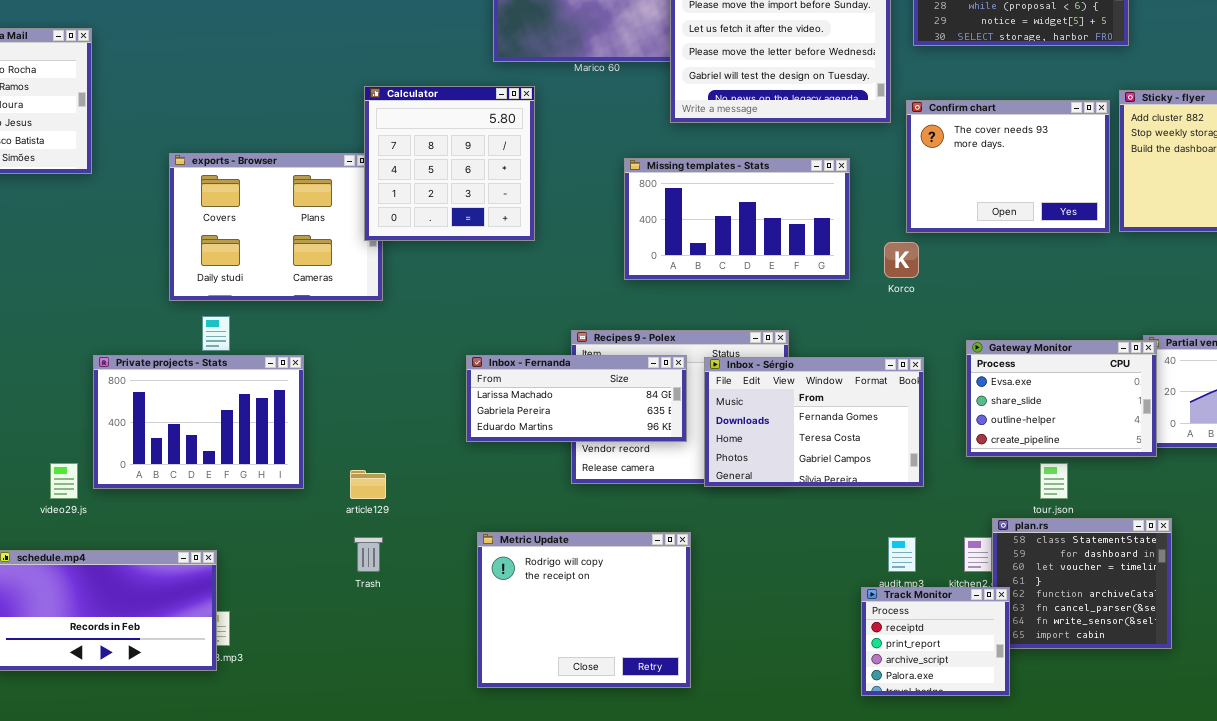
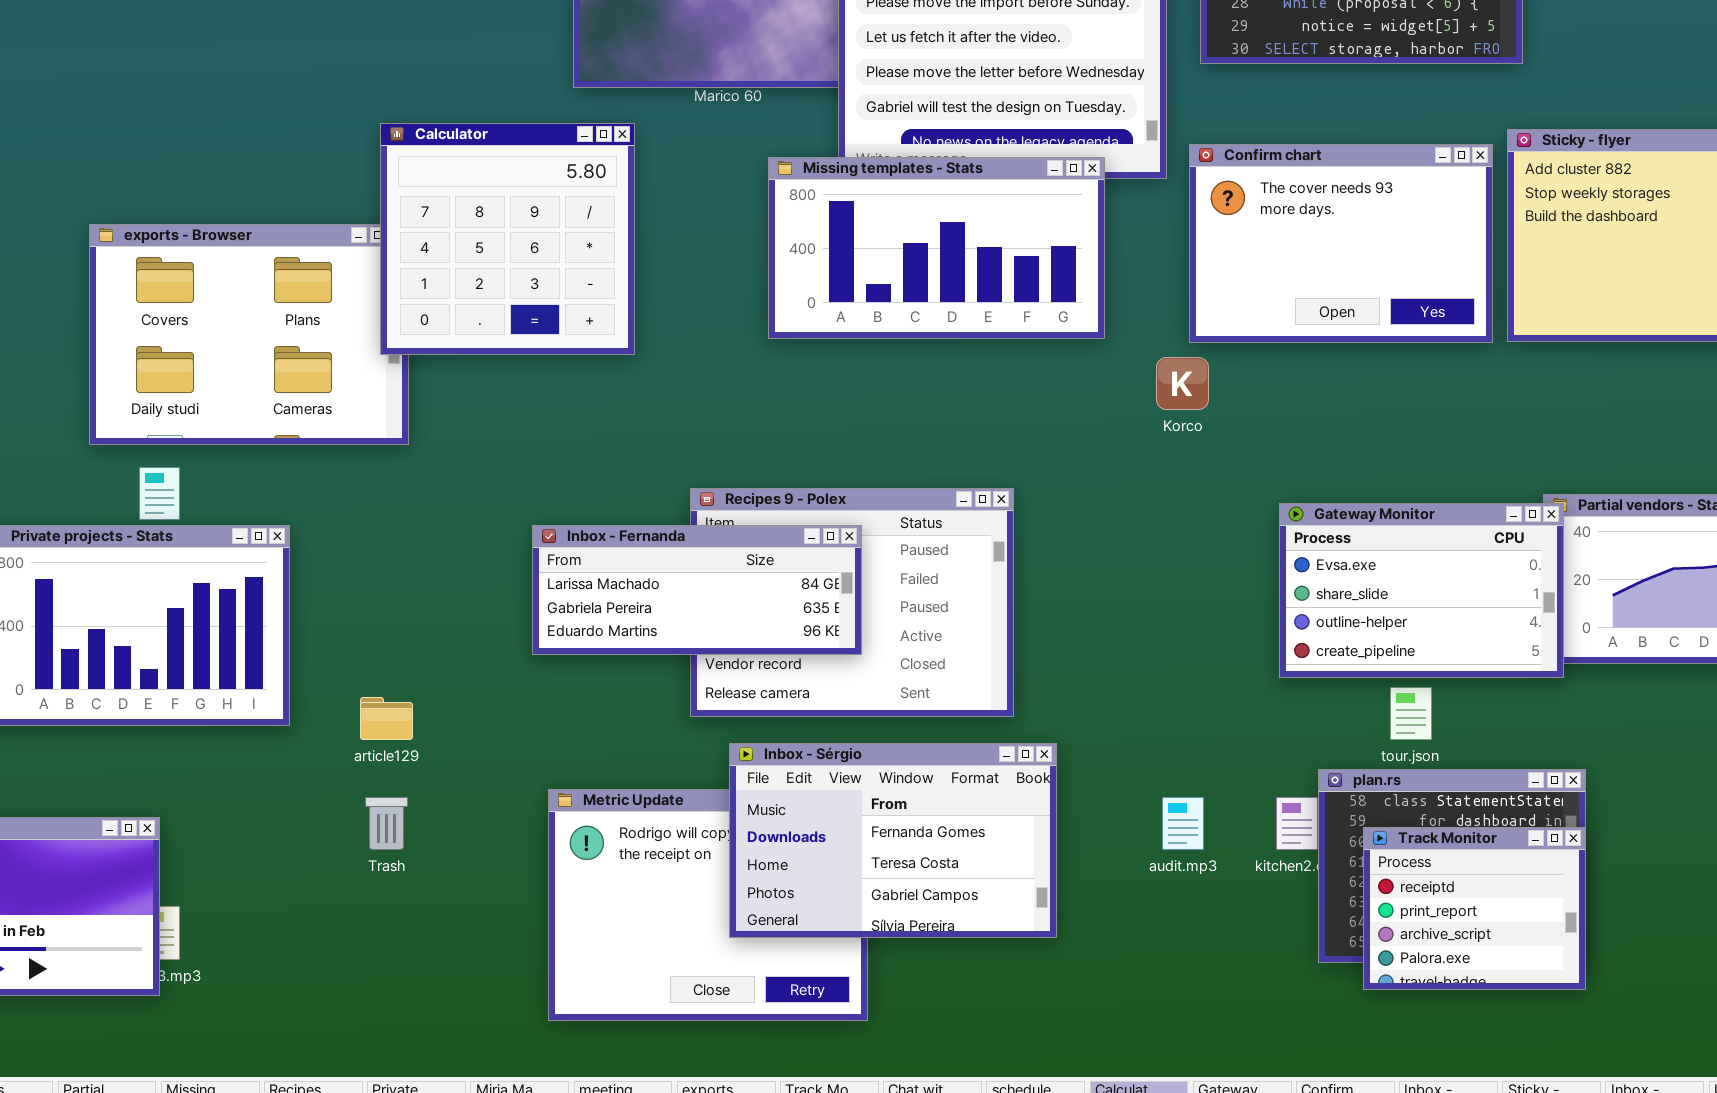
Missing templates - Stats: [624,158,850,280] -> [768,157,1105,339], moved
Inbox - Sérgio: [704,357,924,487] -> [729,743,1057,938], moved
Track Monitor: [861,587,1010,696] -> [1363,827,1586,990], moved

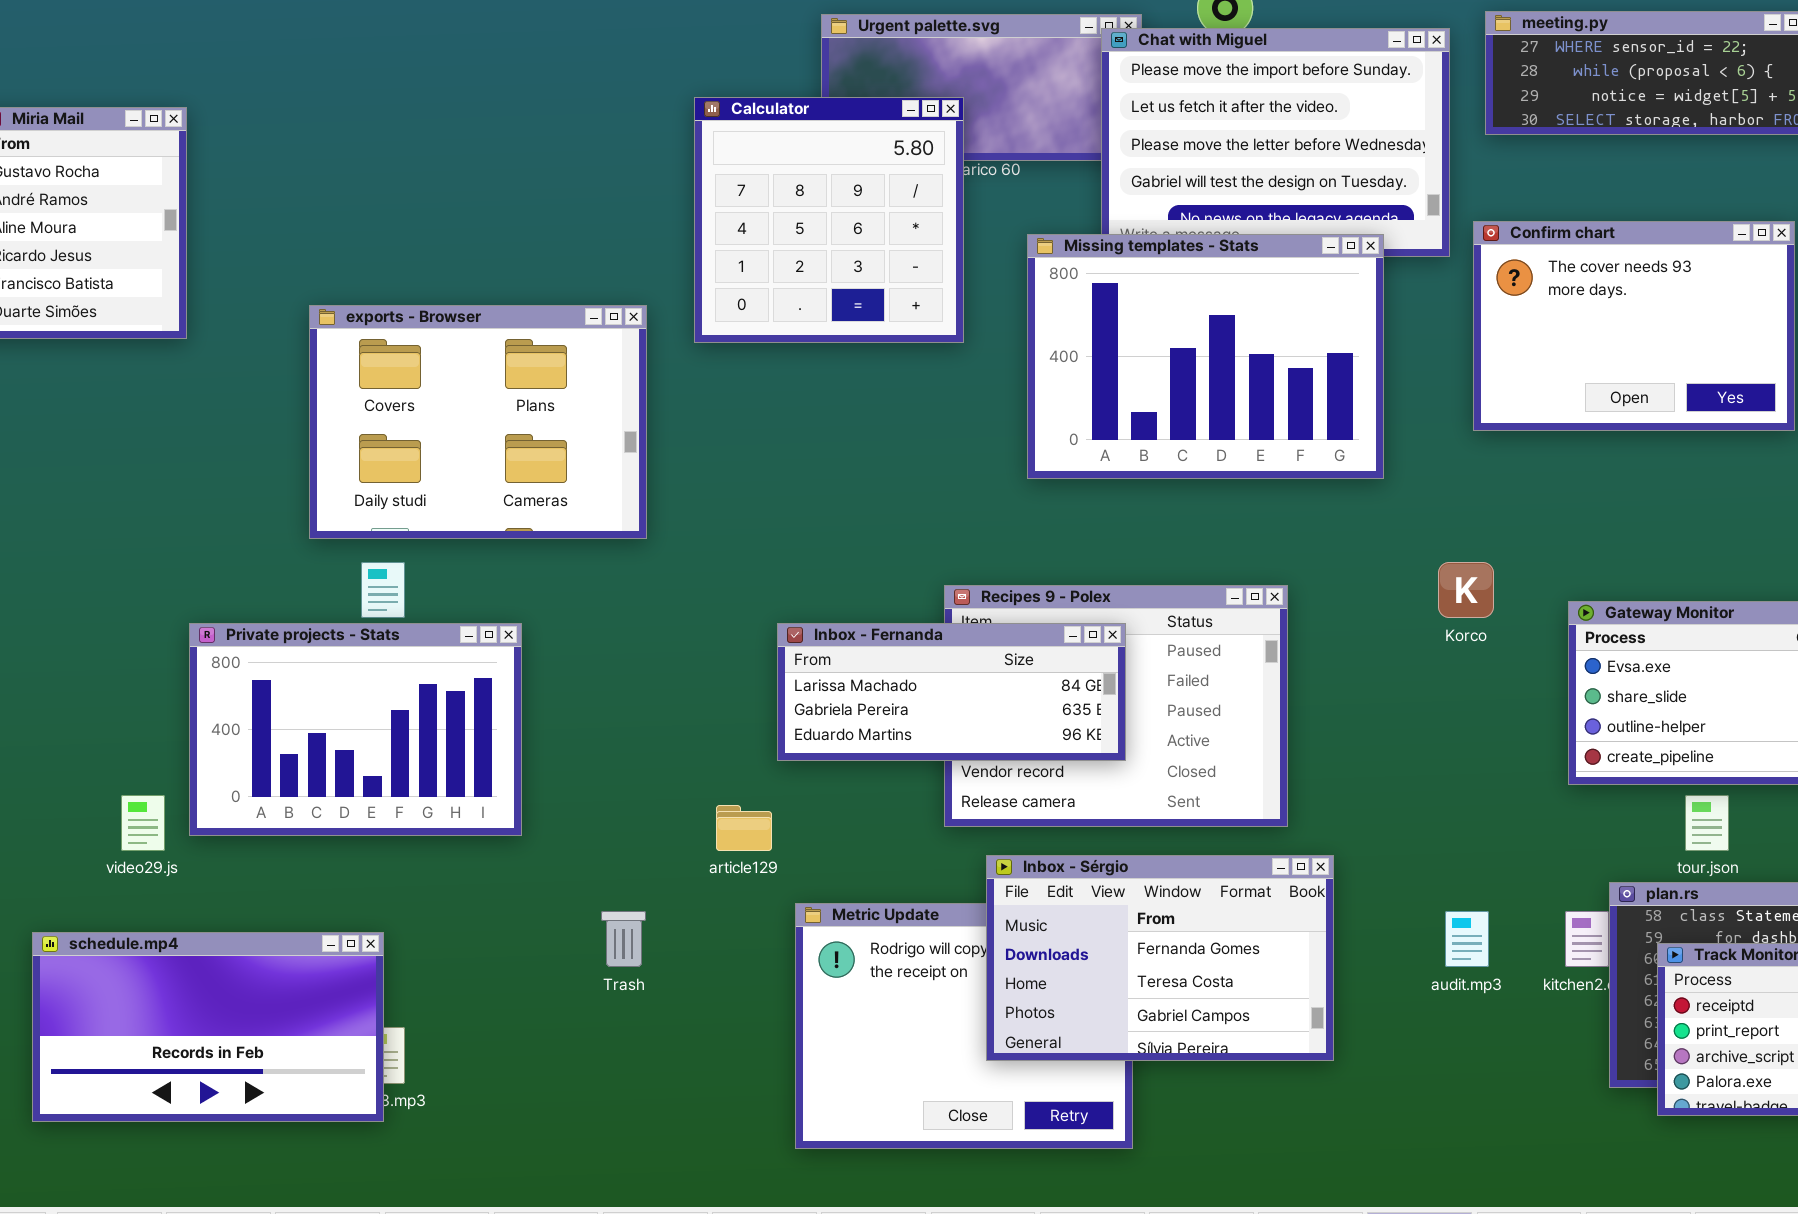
Calculator: [380,123,635,355] -> [694,97,964,343], moved
Missing templates - Stats: [768,157,1105,339] -> [1027,234,1384,479], resized
Korco: [1156,357,1209,410] -> [1438,562,1494,618], moved
article129: [360,697,413,740] -> [716,805,772,851], moved

